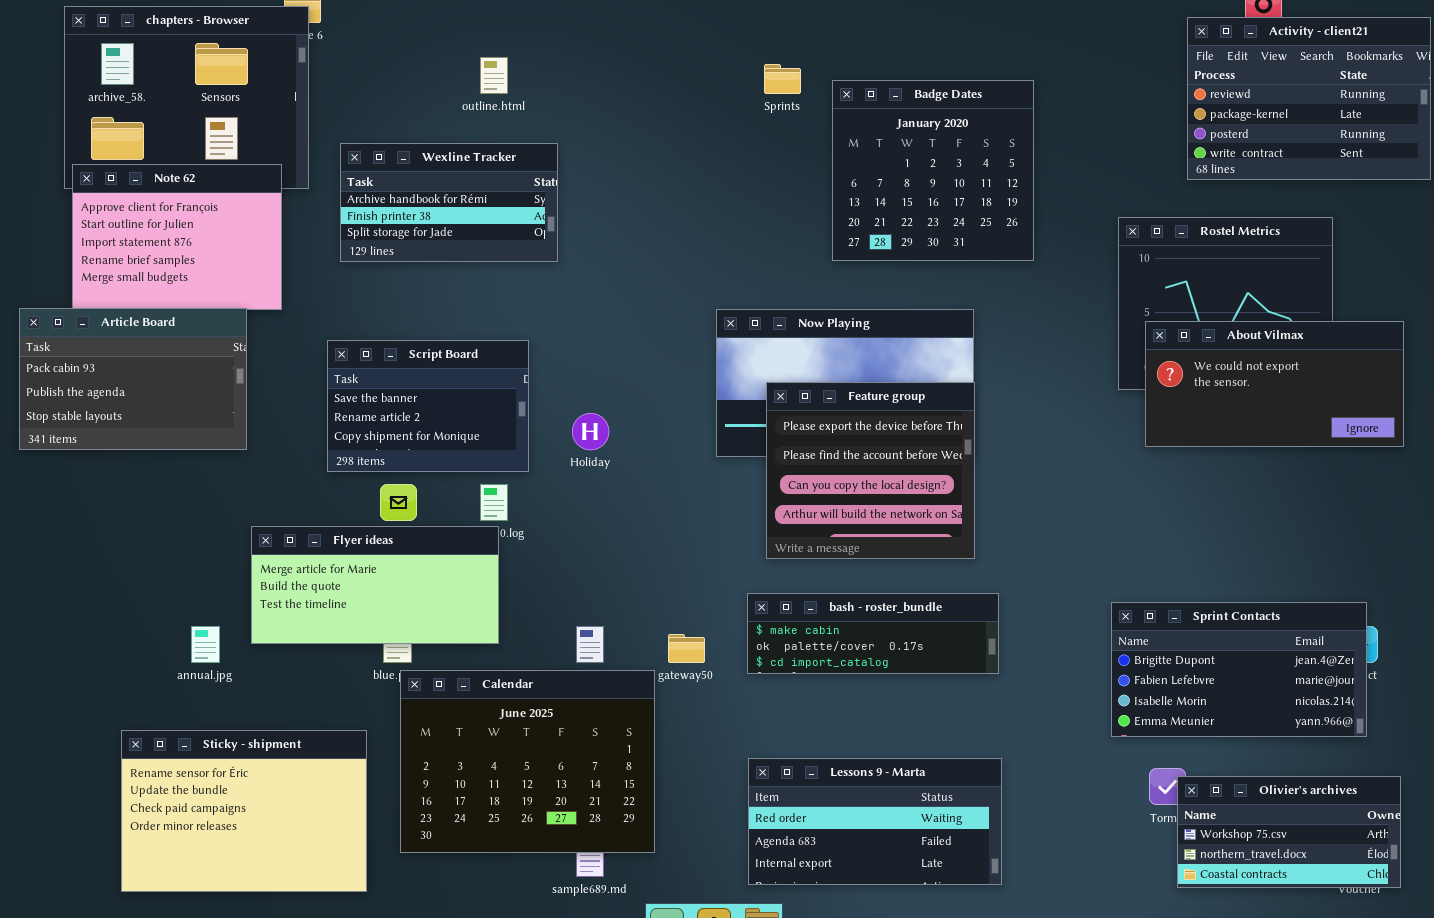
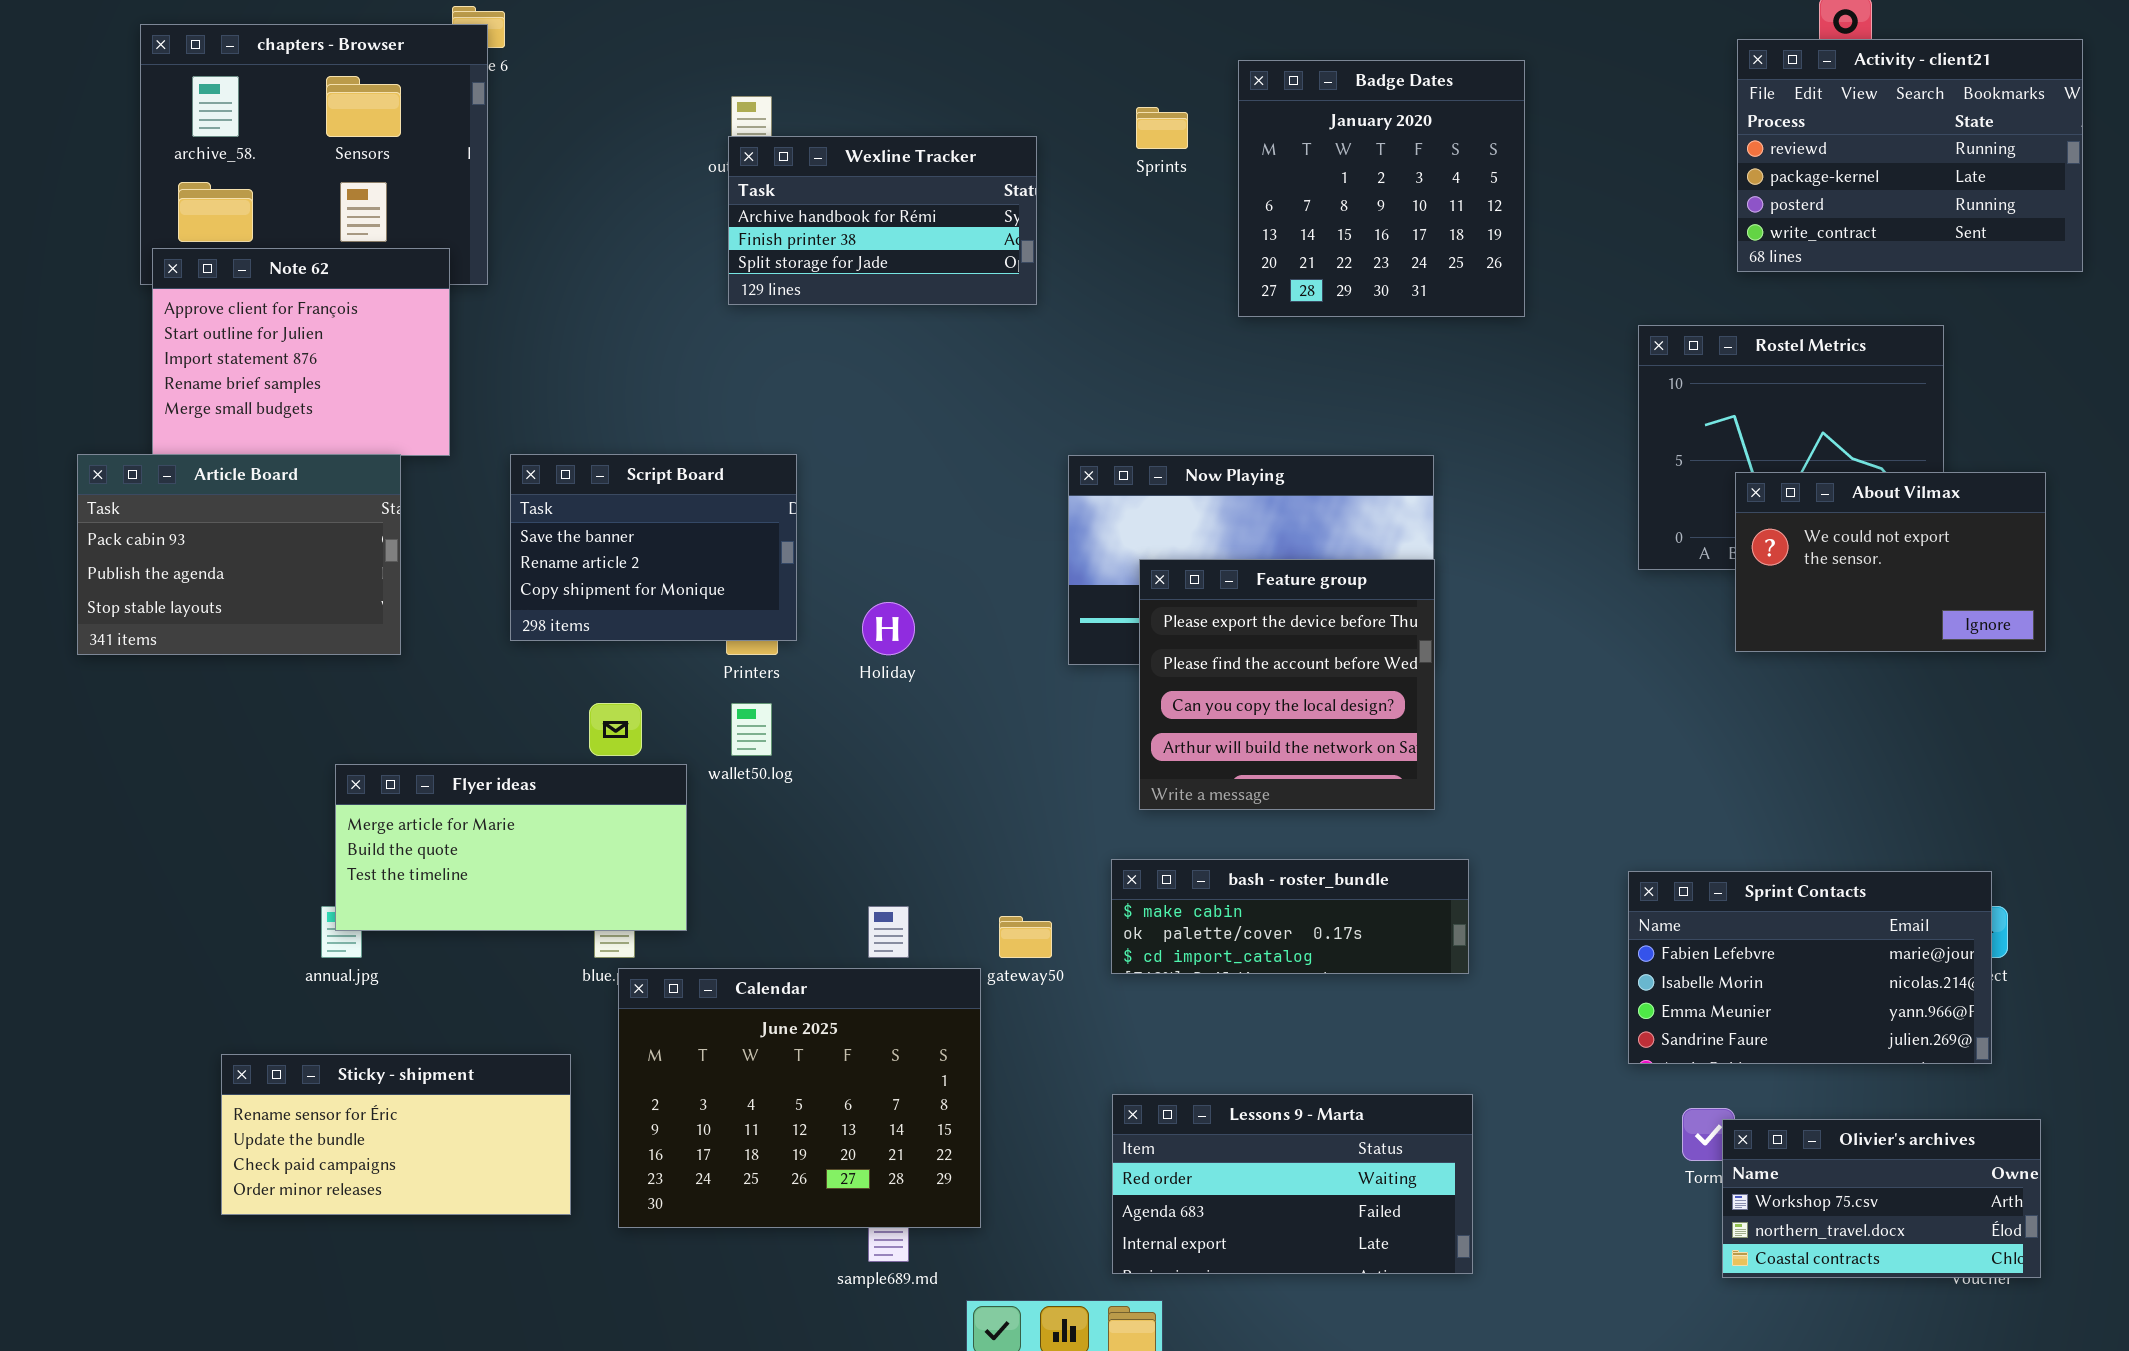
Badge Dates: [832,80,1034,261] -> [1238,60,1525,317], moved
Wexline Tracker: [340,143,558,262] -> [728,136,1037,305], moved
About Vilmax: [1145,321,1404,447] -> [1735,472,2046,652], resized
Script Board: [327,340,529,472] -> [510,454,797,641], moved
Flyer ideas: [251,526,499,644] -> [335,764,687,931], moved
Sprint Contacts: [1111,602,1367,737] -> [1628,871,1992,1064], scrolled down 1 row
Sticky - shipment: [121,730,367,892] -> [221,1054,571,1215], resized

